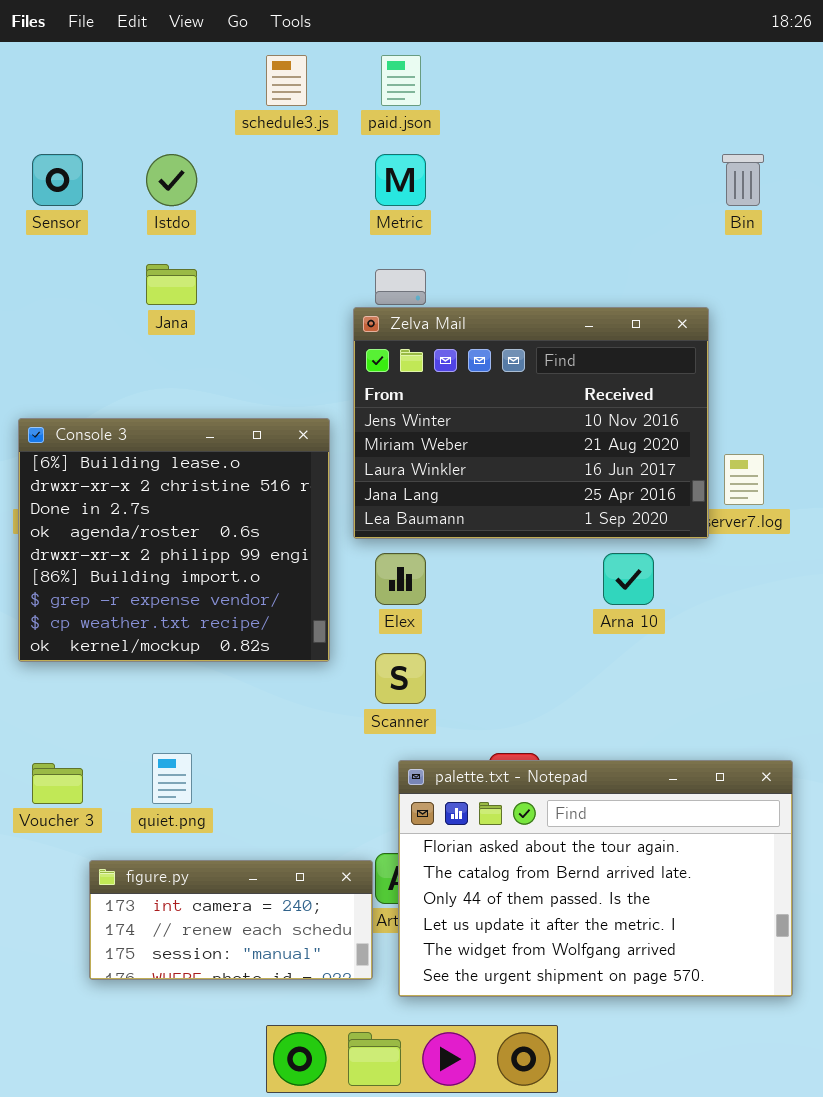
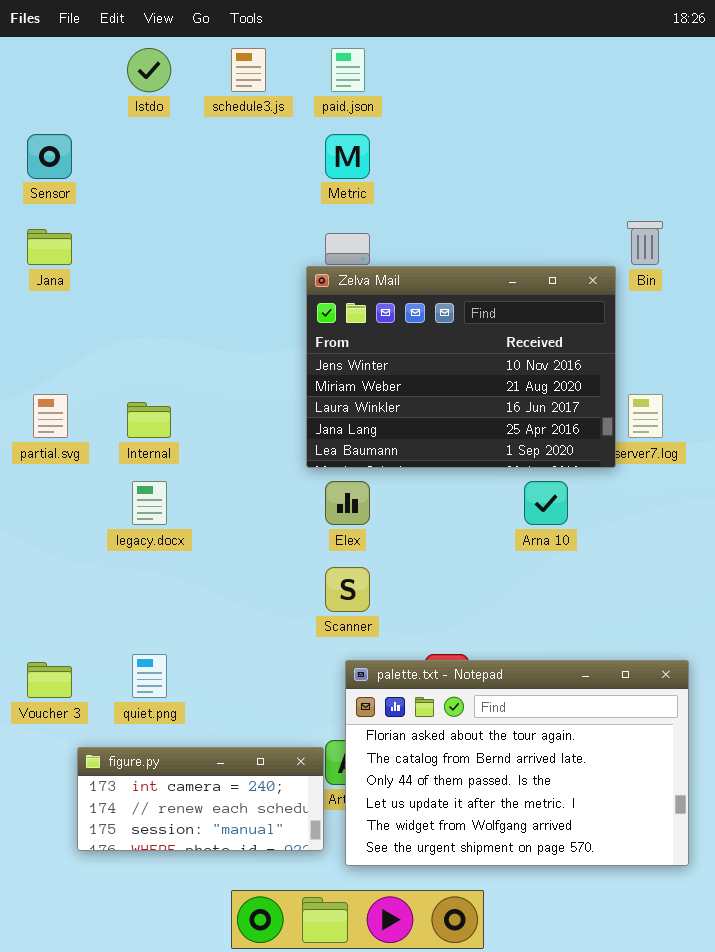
Istdo: [146,154,197,206] -> [127,48,171,92], moved
Bin: [722,154,764,206] -> [627,221,663,265], moved
Jana: [146,264,197,305] -> [27,229,72,265], moved
Console 3: [18,418,330,662] -> none, closed

